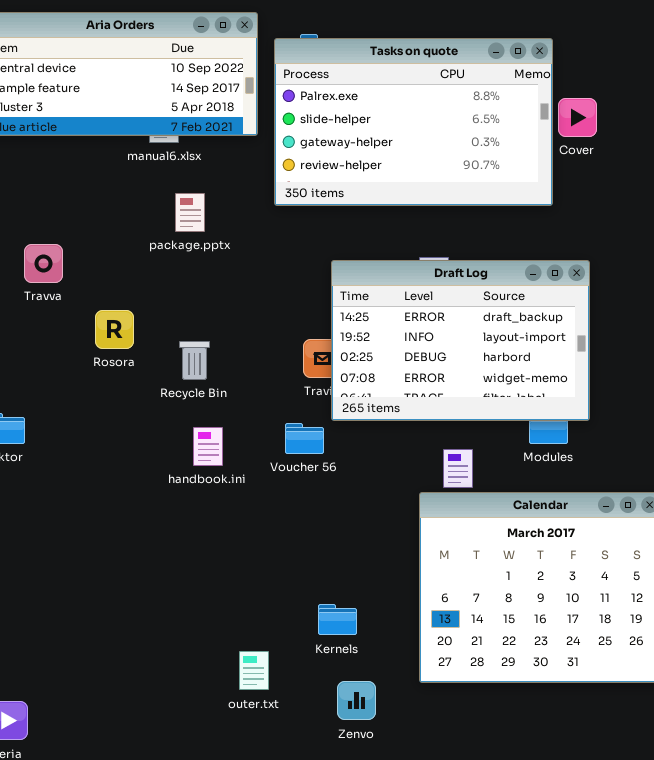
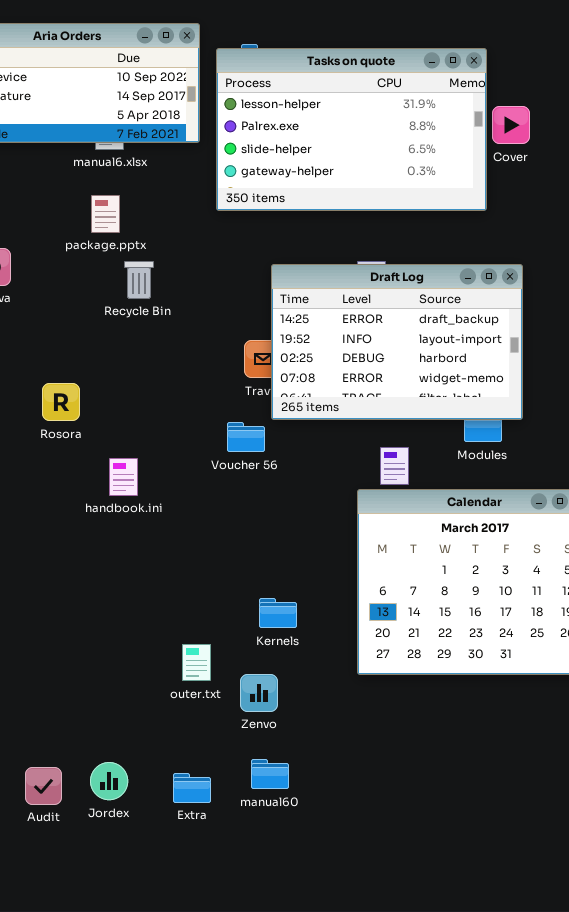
Tasks on quote: [274,38,553,206] -> [216,48,487,211], scrolled up 1 row
package.pptx: [175,193,205,232] -> [91,195,120,233], moved
Rosora: [95,310,134,349] -> [42,383,80,421], moved
Recycle Bin: [179,341,210,380] -> [124,261,154,299], moved
handbook.ini: [193,427,223,466] -> [109,458,138,496], moved
Zenvo: [337,681,376,720] -> [240,674,278,712], moved

